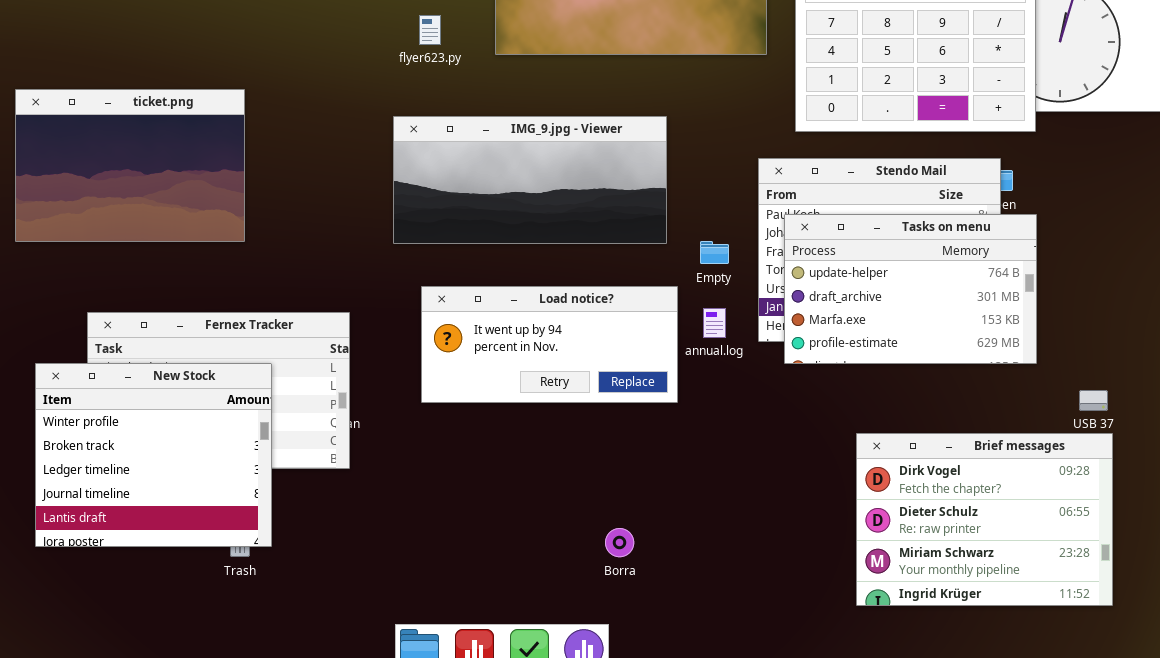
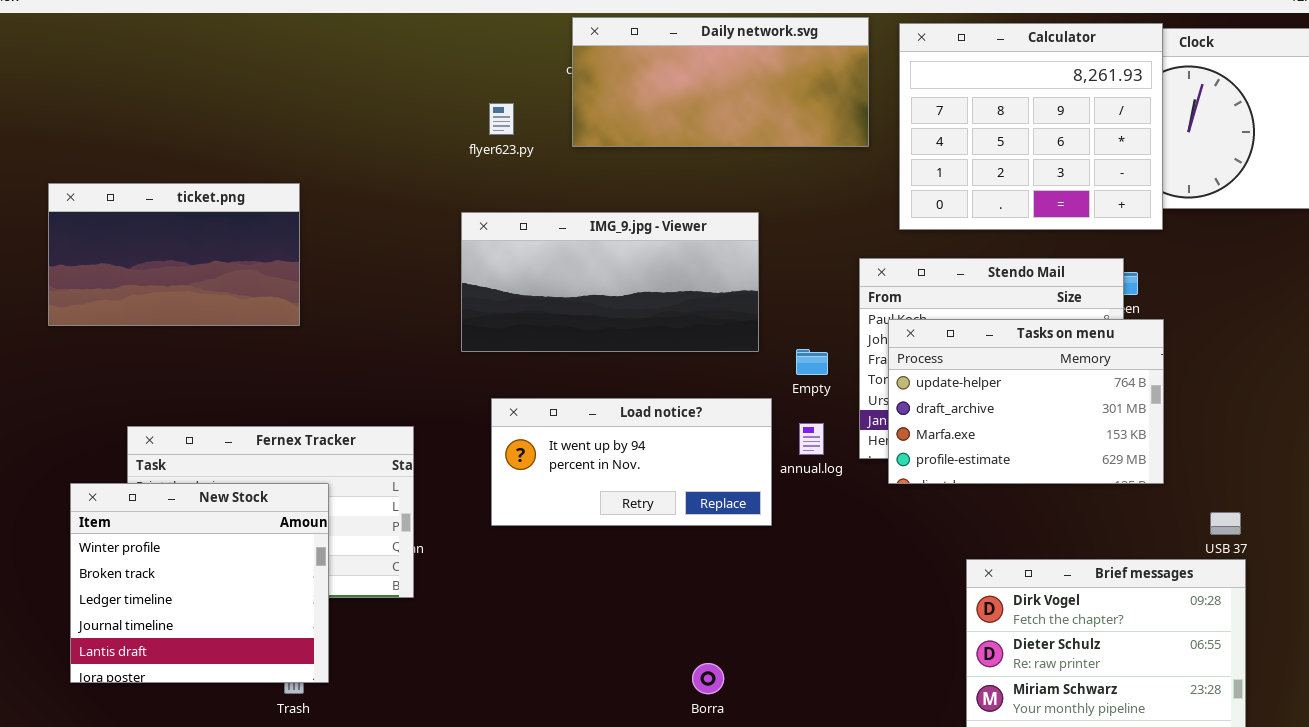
ticket.png: [15,89,245,242] -> [48,183,300,326], resized

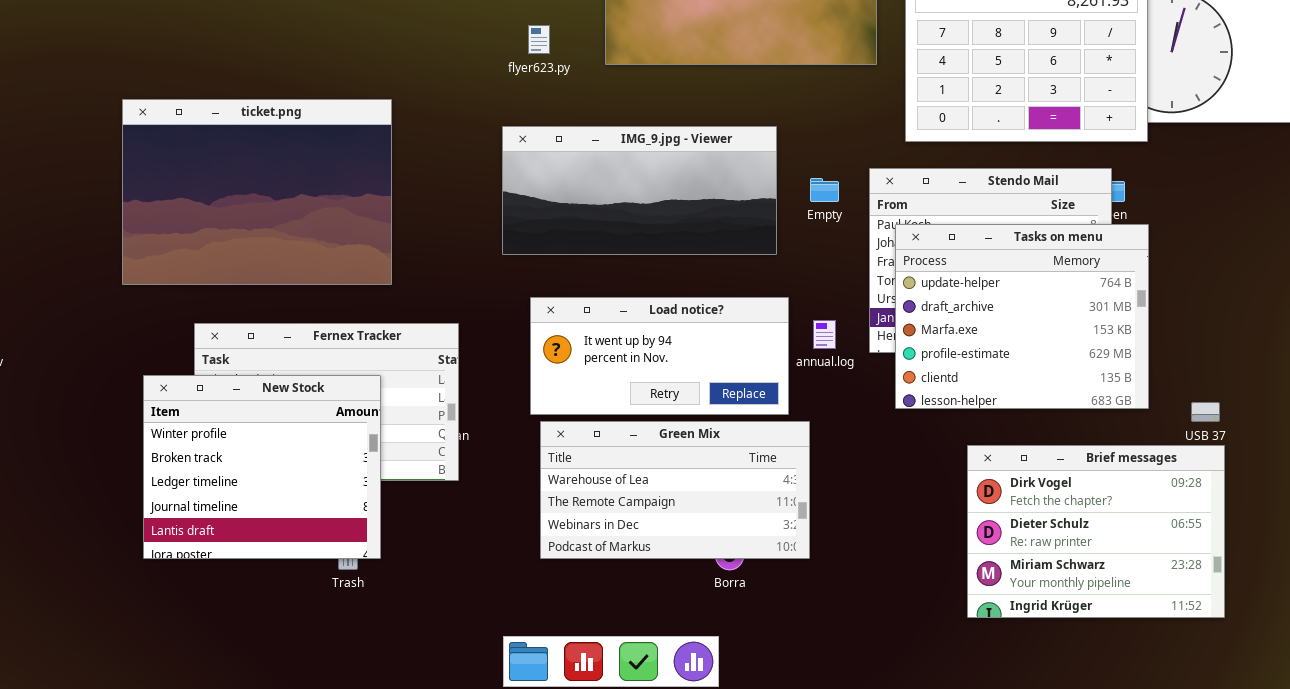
ticket.png: [48,183,300,326] -> [122,99,392,285], resized
Tasks on menu: [888,319,1164,484] -> [895,224,1149,409], resized
Empty: [796,349,828,375] -> [810,178,839,202], moved
Green Mix: none -> [540,421,810,559], opened

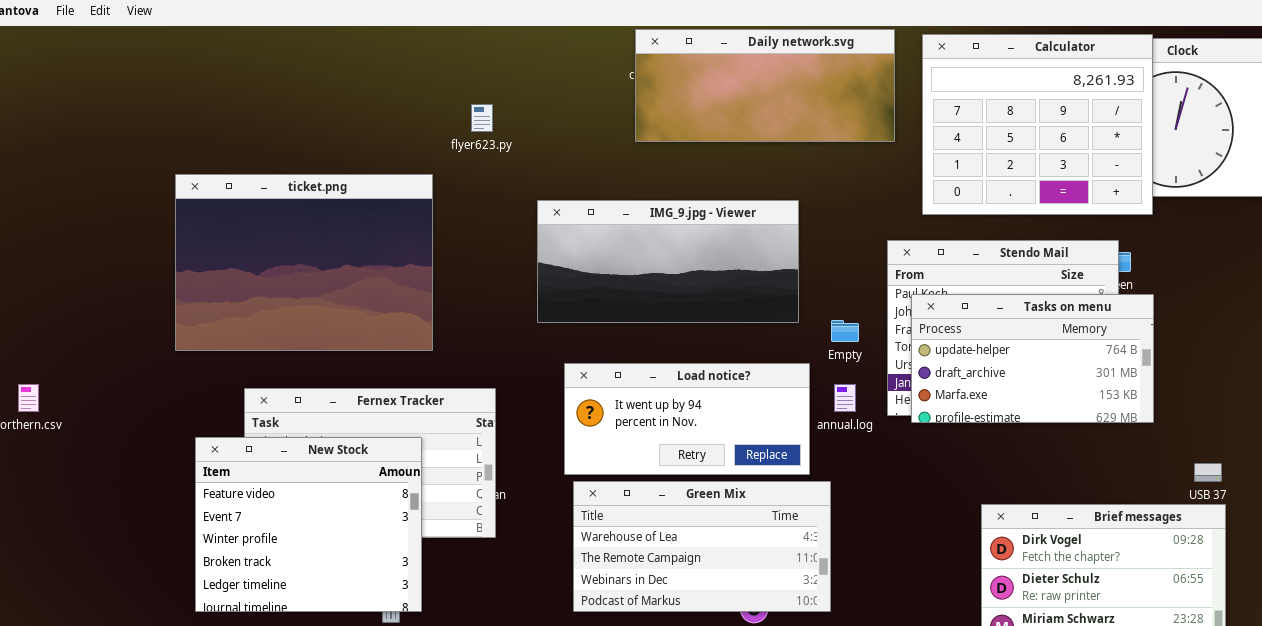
flyer623.py: [528,25,550,54] -> [471,104,493,132], moved
Empty: [810,178,839,202] -> [831,320,859,342], moved
Tasks on menu: [895,224,1149,409] -> [911,294,1154,423], resized
New Stock: [143,375,381,559] -> [195,437,422,612], scrolled up 2 rows

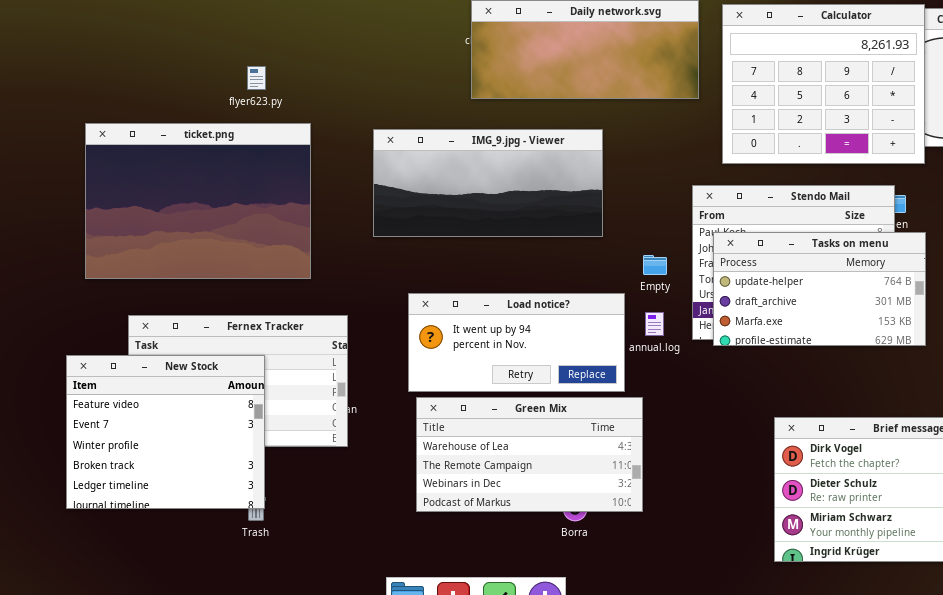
flyer623.py: [471,104,493,132] -> [247,66,266,90], moved
ticket.png: [175,174,433,351] -> [85,123,311,279], moved
IMG_9.jpg - Viewer: [537,200,799,323] -> [373,129,603,237], moved
New Stock: [195,437,422,612] -> [66,355,265,509], moved

